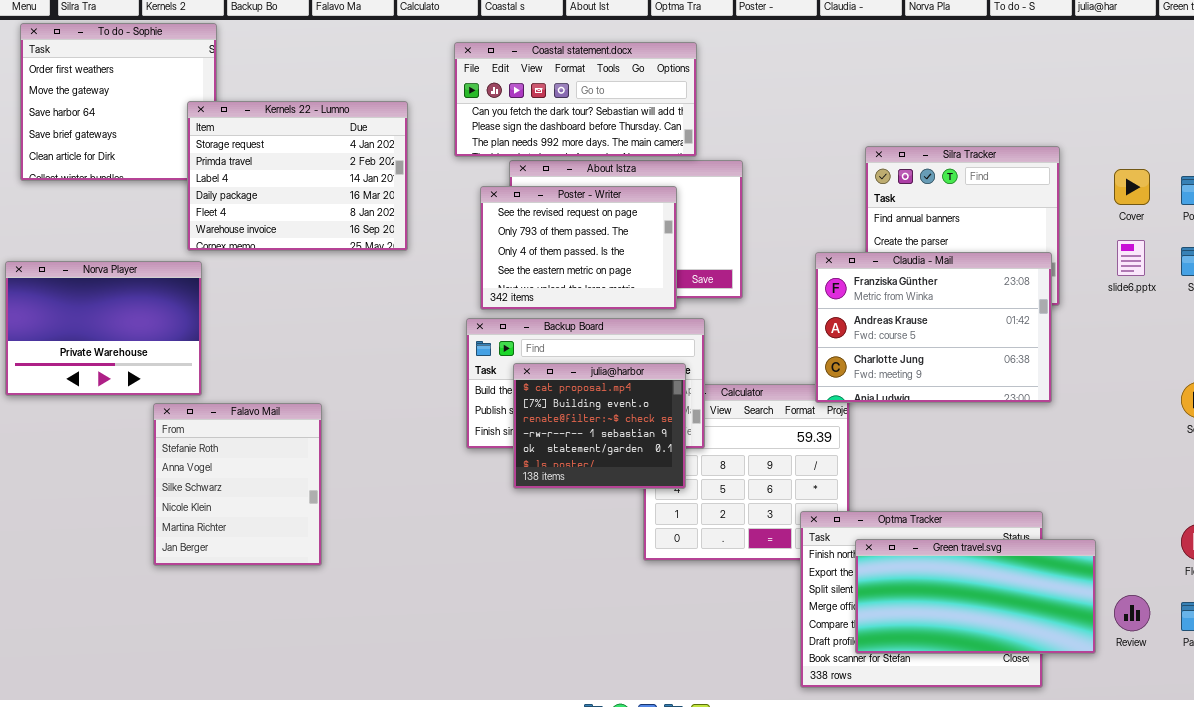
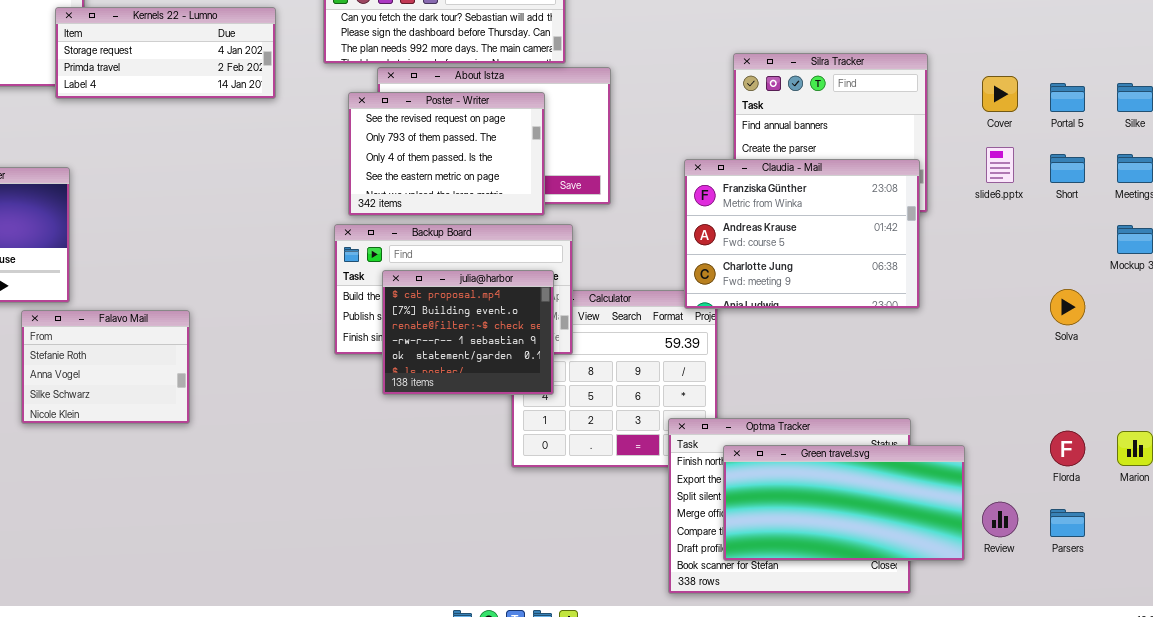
Kernels 22 - Lumno: [187,101,408,251] -> [55,7,276,99], resized
Falavo Mail: [153,403,322,566] -> [21,310,190,424], resized

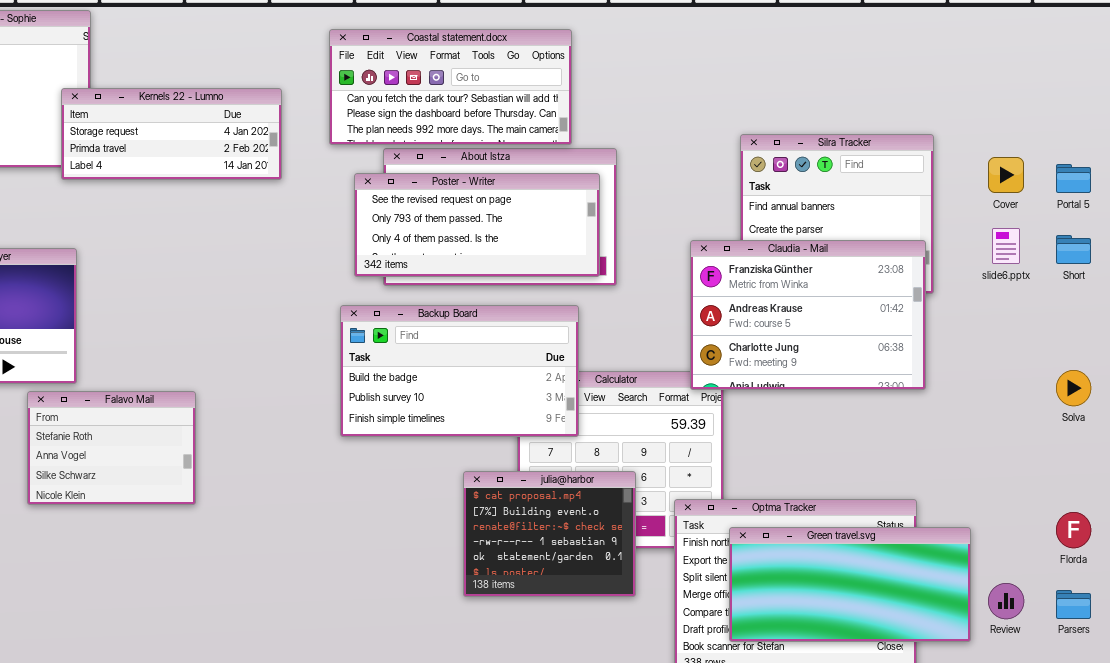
Poster - Writer: [348,92,545,216] -> [354,173,600,277], resized
julia@harbor: [382,270,554,395] -> [463,471,636,597], moved

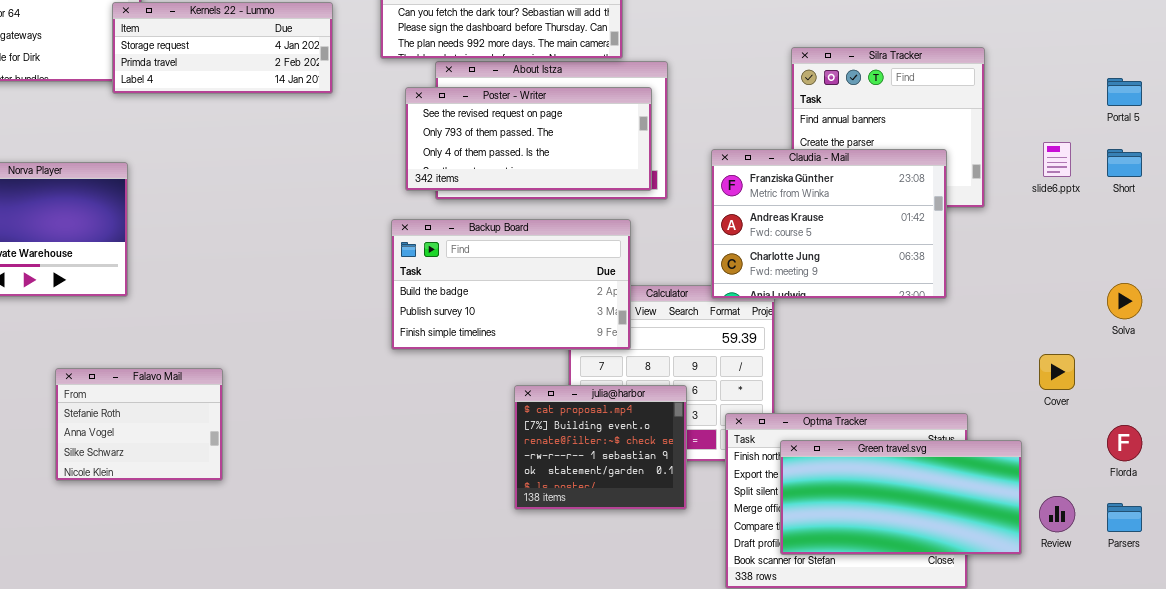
Cover: [988,157,1024,193] -> [1039,354,1075,390], moved
Claudia - Mail: [690,240,926,390] -> [711,149,947,299], moved
Falavo Mail: [27,391,196,505] -> [55,368,223,481], moved

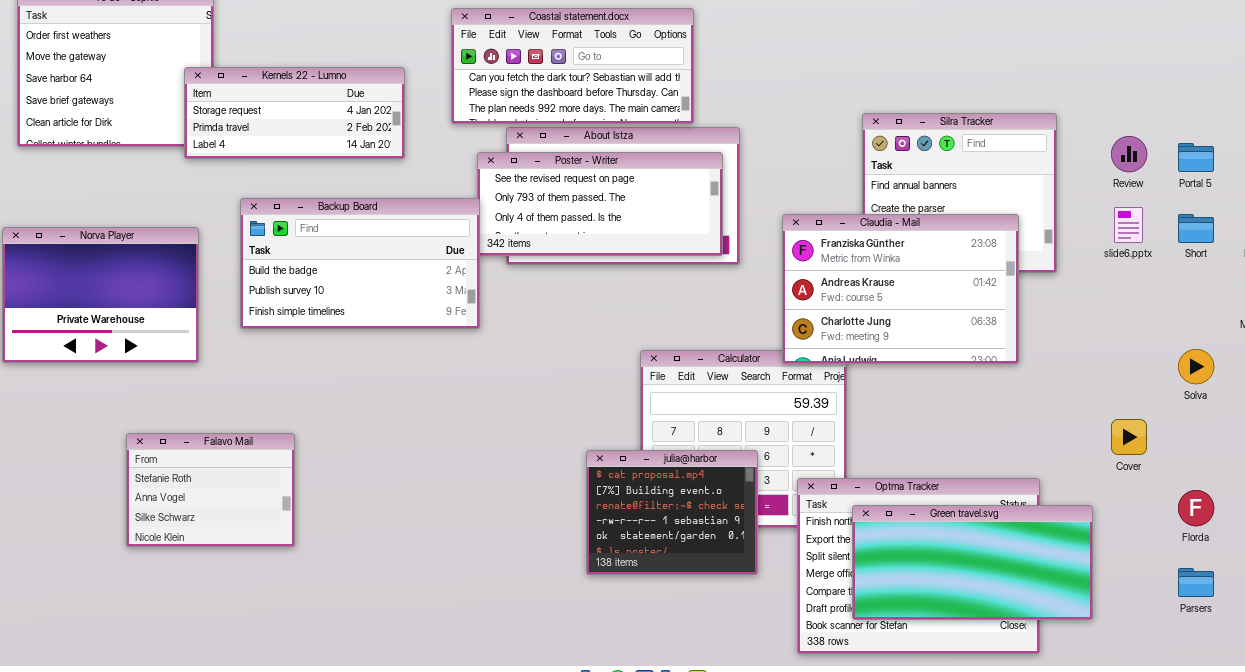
Backup Board: [391,219,631,350] -> [240,198,480,329], moved
Review: [1039,496,1075,532] -> [1111,136,1147,172], moved

